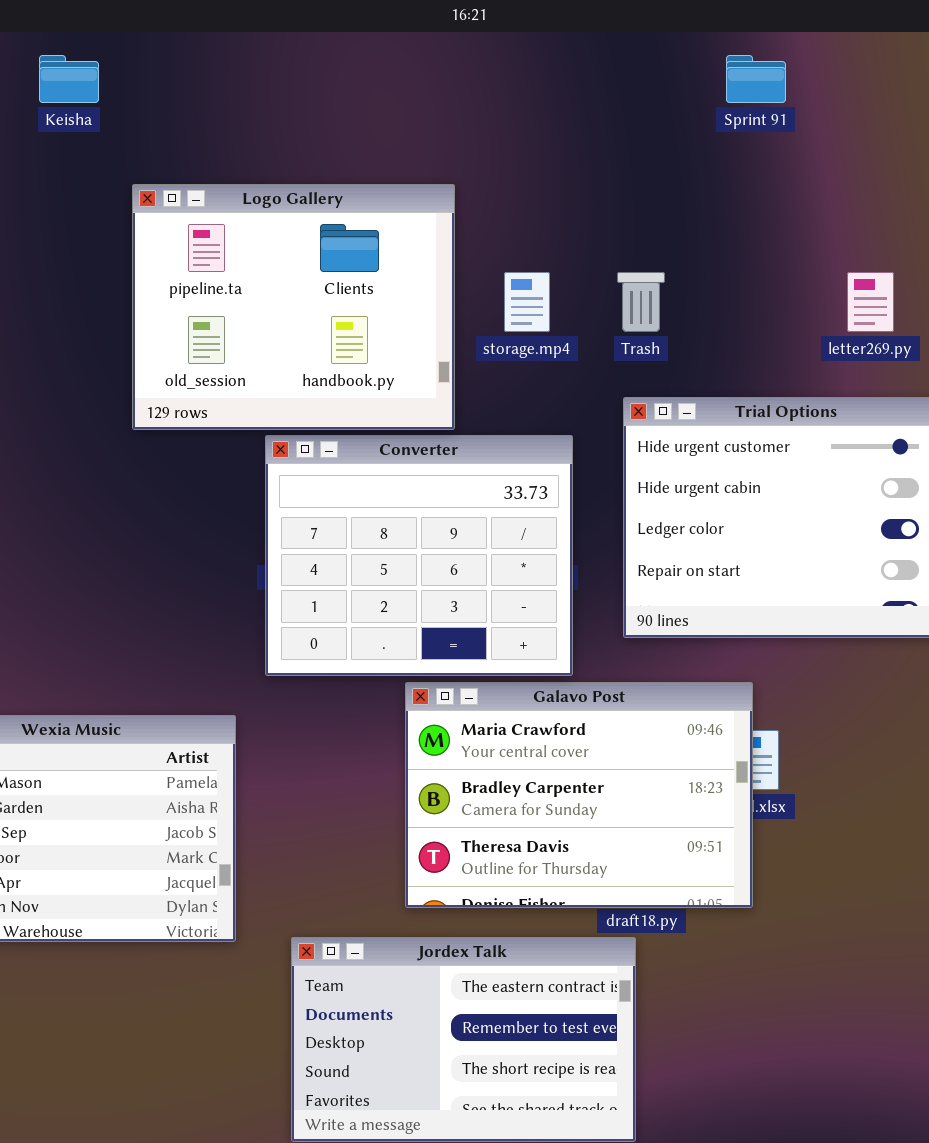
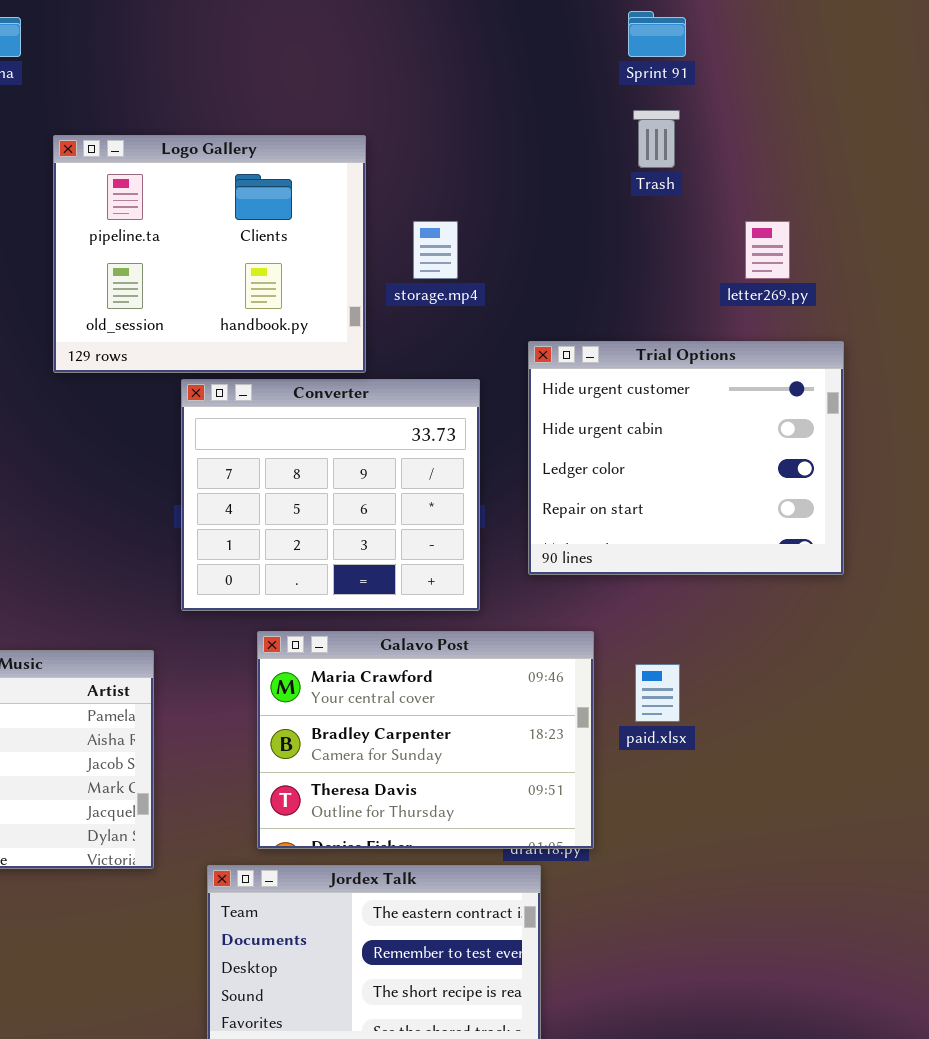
Trash: [617,272,665,332] -> [633,110,680,168], moved
Galavo Post: [405,682,753,908] -> [257,631,594,849], moved

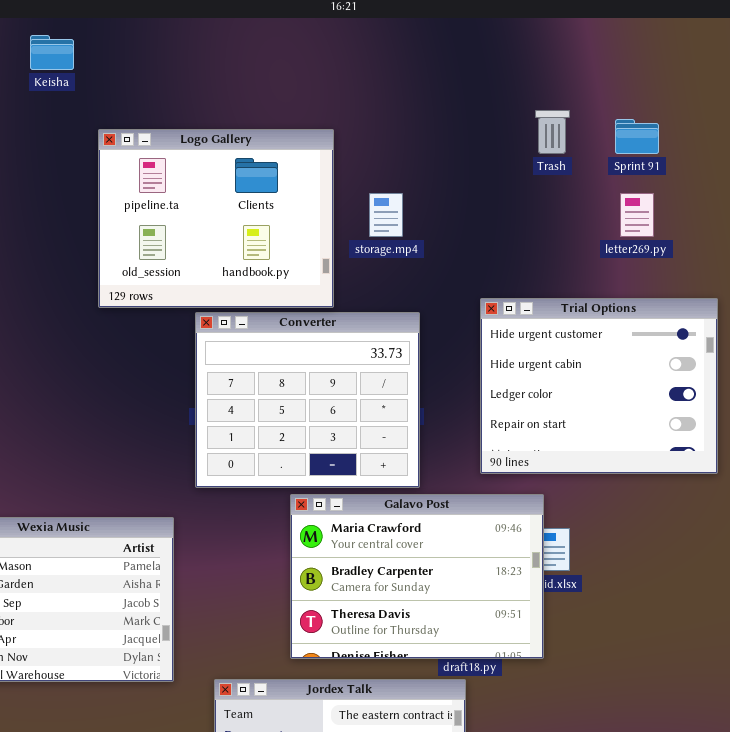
Sprint 91: [628,11,686,57] -> [615,119,659,154], moved
Trial Options: [528,341,844,575] -> [480,298,718,474], moved
Galavo Post: [257,631,594,849] -> [290,494,544,659], moved

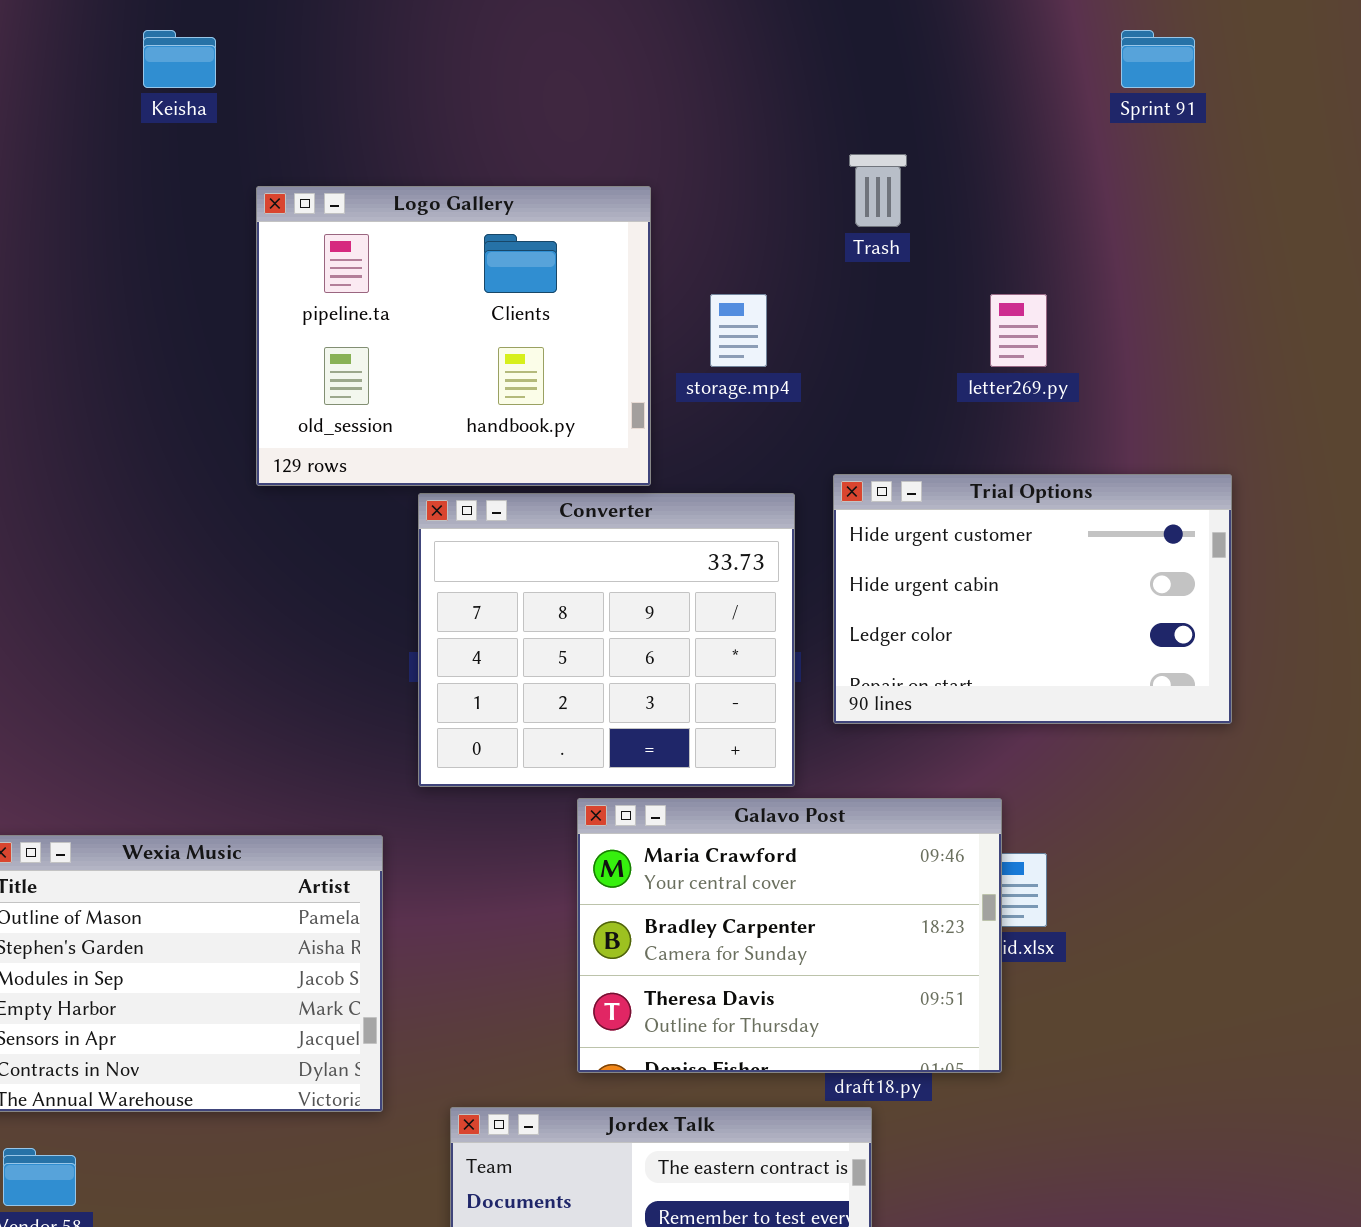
Trash: [535,110,570,154] -> [849,154,907,227], moved
Sprint 91: [615,119,659,154] -> [1121,30,1195,88], moved
letter269.py: [620,193,654,237] -> [990,294,1047,367], moved
Trial Options: [480,298,718,474] -> [833,474,1232,724], moved, resized

